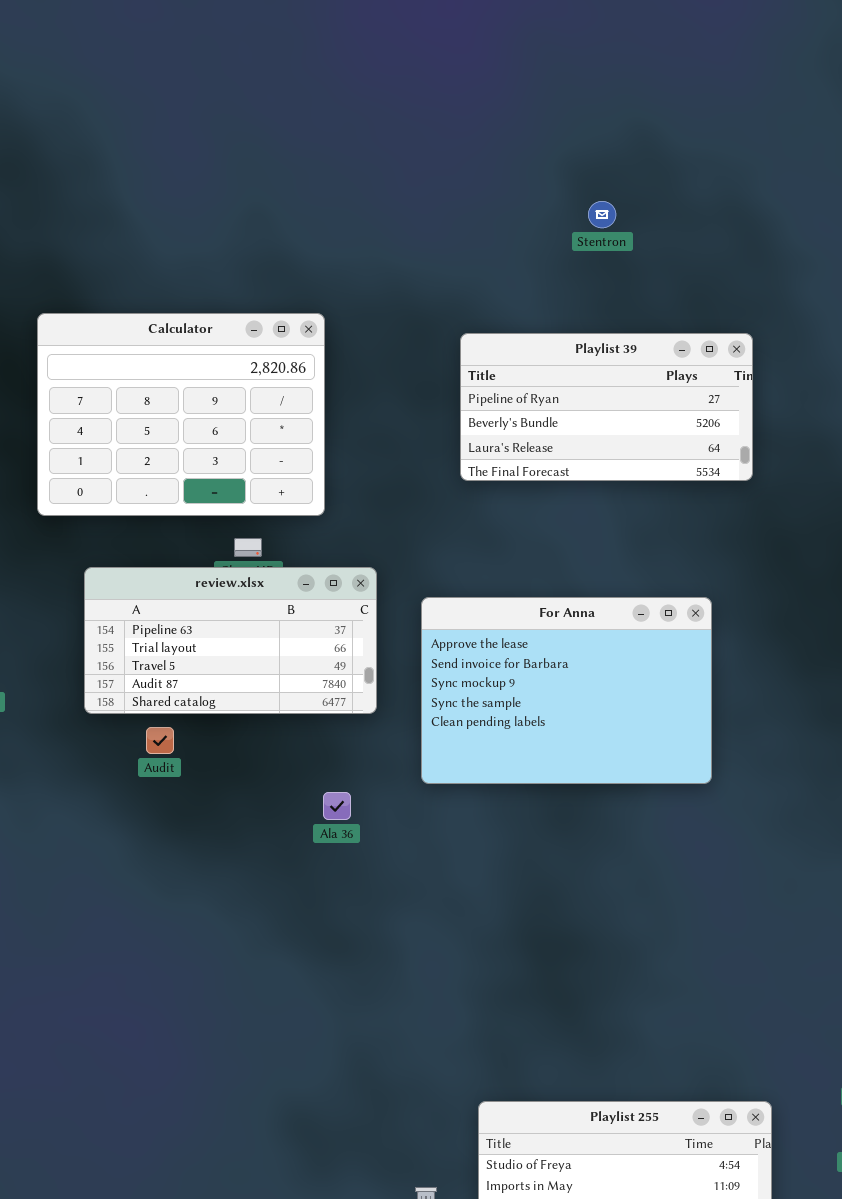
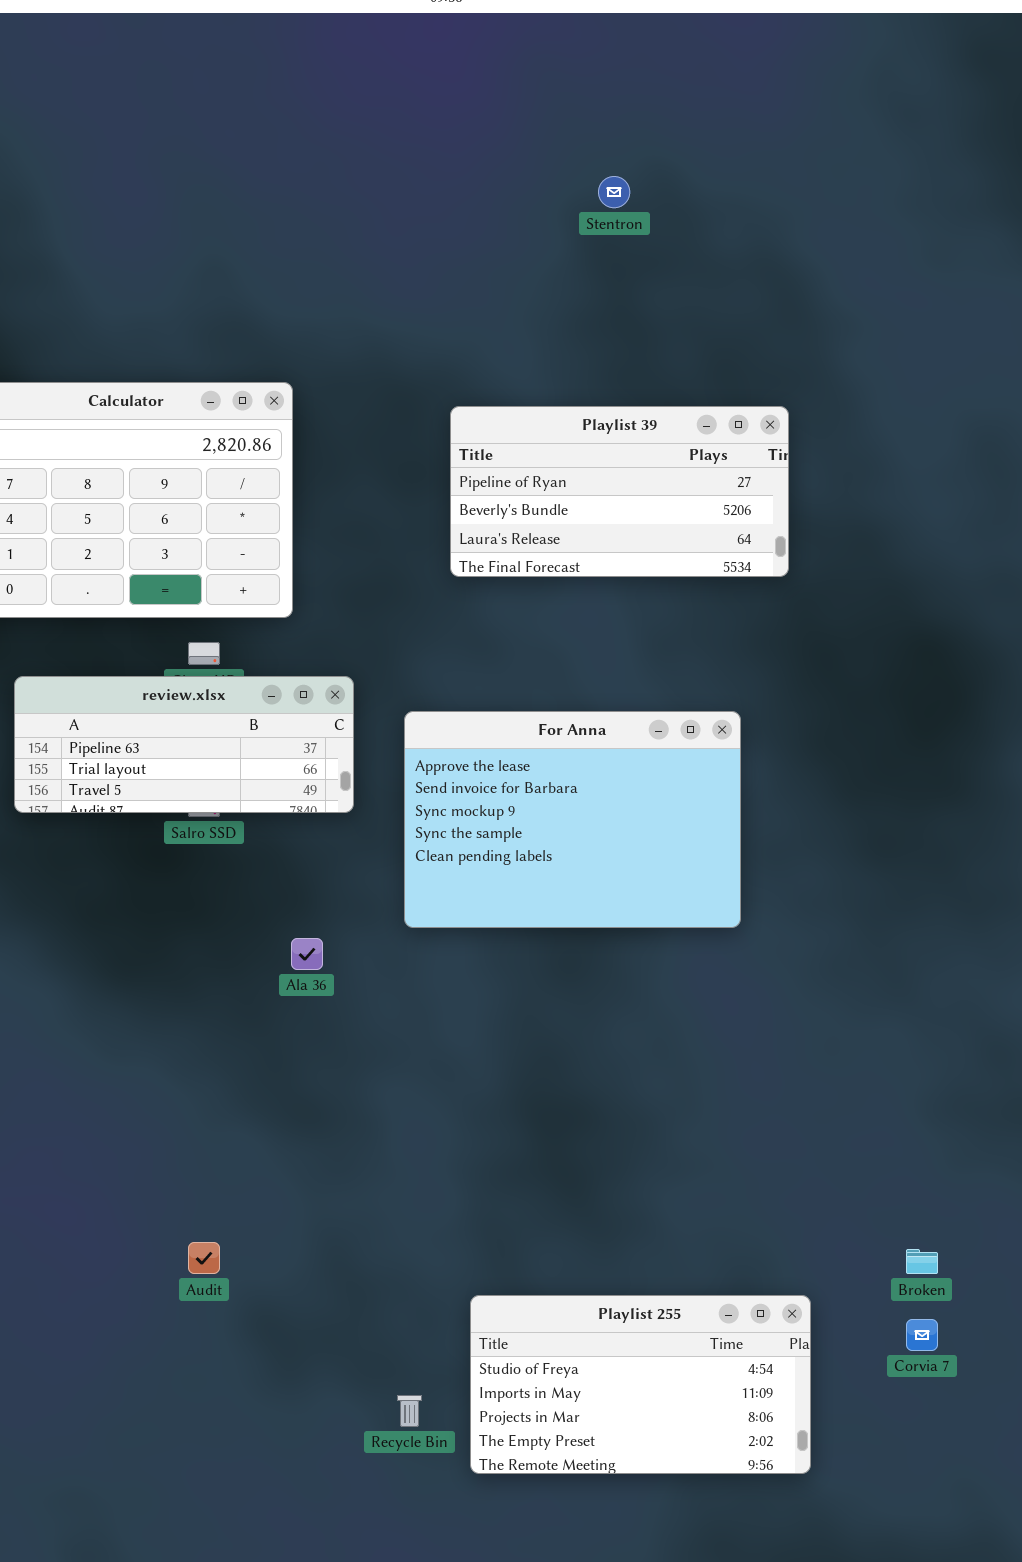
Stentron: [588,201,616,228] -> [598,176,630,208], moved
review.xlsx: [84,567,377,714] -> [14,676,354,813], resized
Audit: [146,727,174,754] -> [188,1242,220,1274], moved

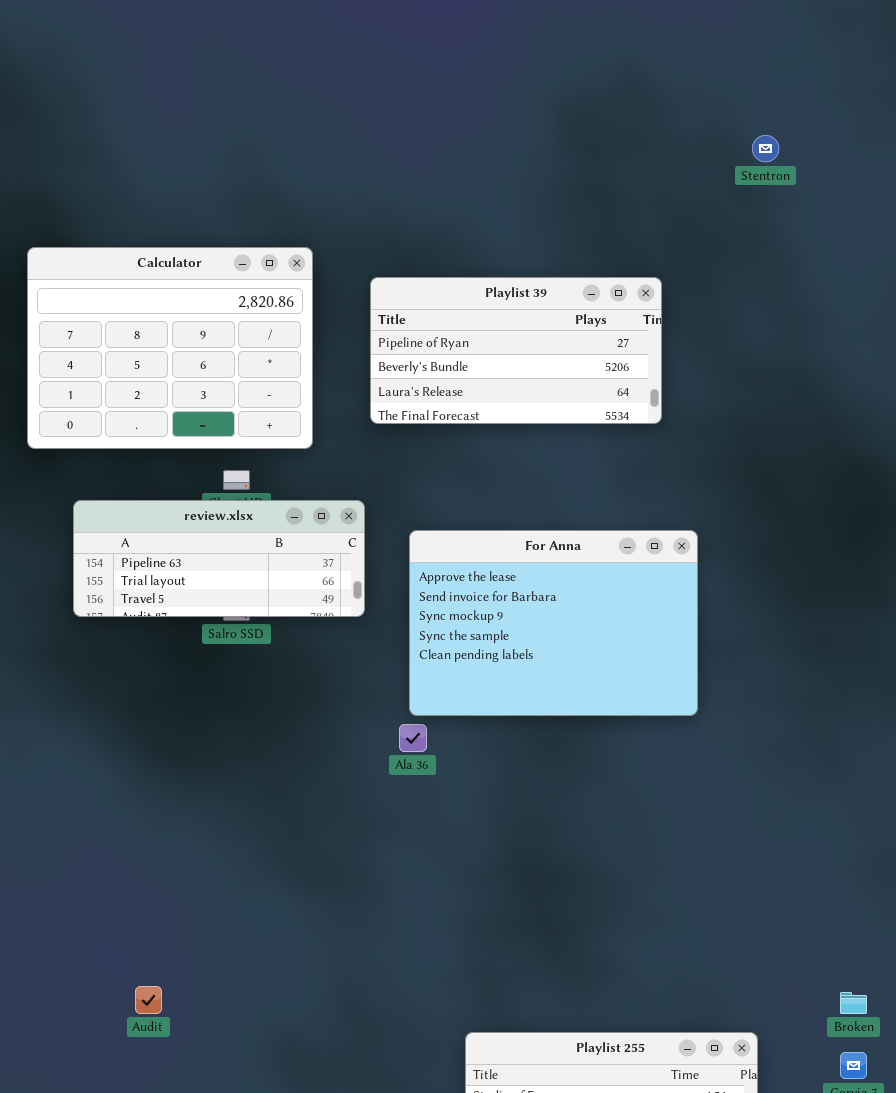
Stentron: [598,176,630,208] -> [752,135,779,162], moved
Playlist 39: [450,406,789,577] -> [370,277,662,424], moved
Ala 36: [291,938,323,970] -> [399,724,427,752], moved
Audit: [188,1242,220,1274] -> [135,986,162,1014], moved

